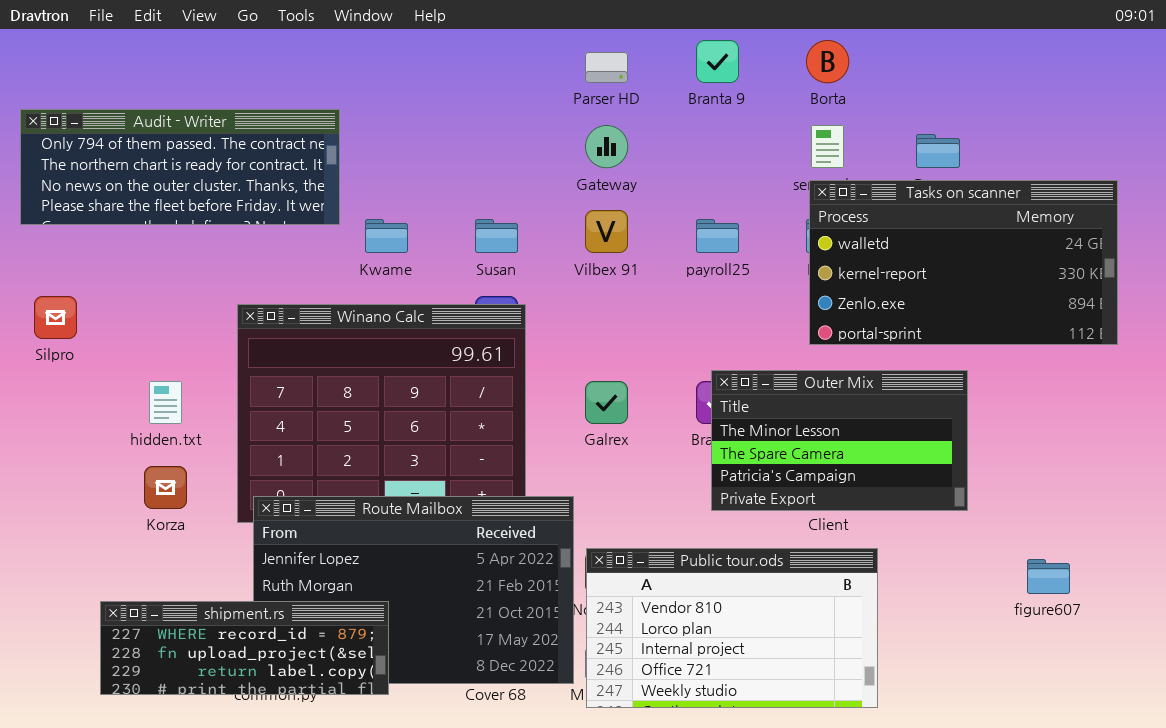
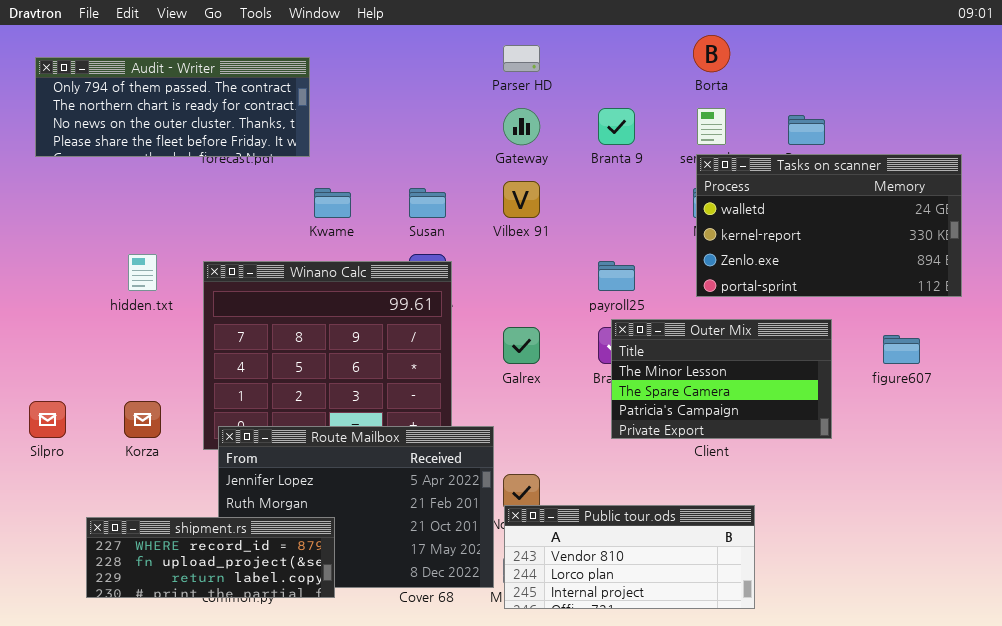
Branta 9: [696,40,739,83] -> [598,108,635,145], moved
Audit - Writer: [20,109,340,225] -> [35,57,310,157], moved
payroll25: [696,219,739,253] -> [598,261,635,291], moved
Silpro: [34,296,77,339] -> [29,401,66,438], moved
hidden.txt: [149,381,182,424] -> [128,254,157,291], moved
Public tour.ods: [586,548,878,708] -> [504,505,755,609], resized
figure607: [1027,559,1070,594] -> [883,335,920,364], moved

